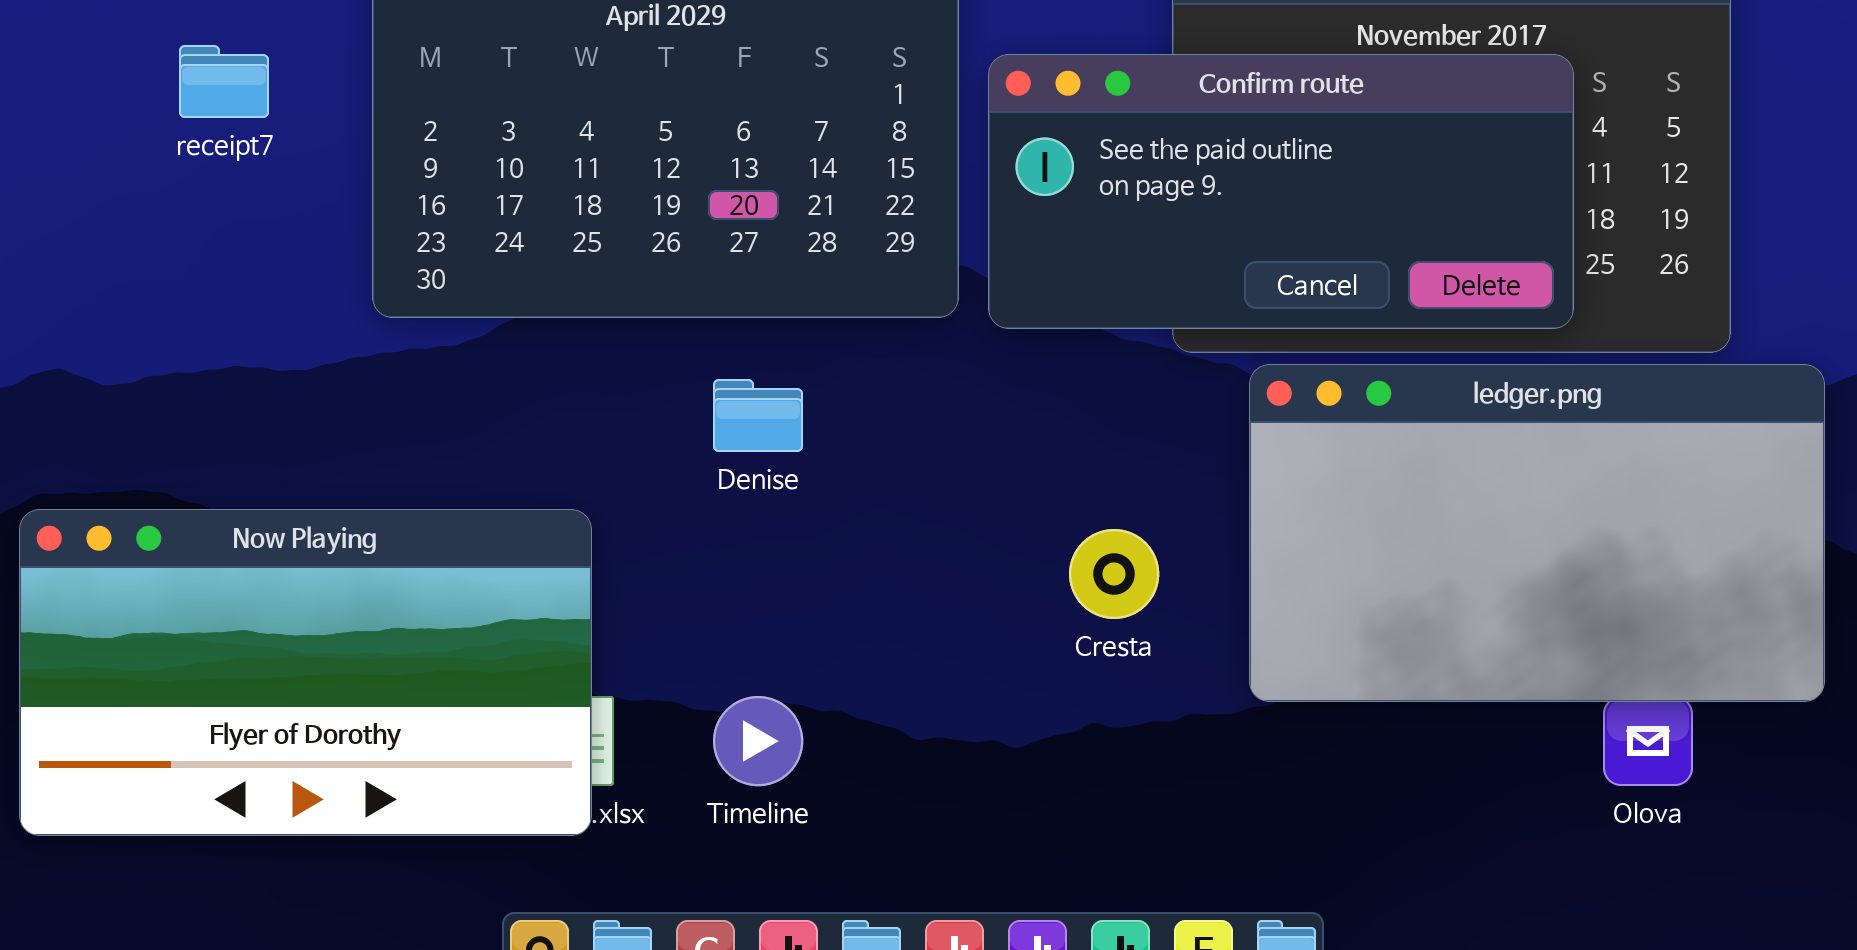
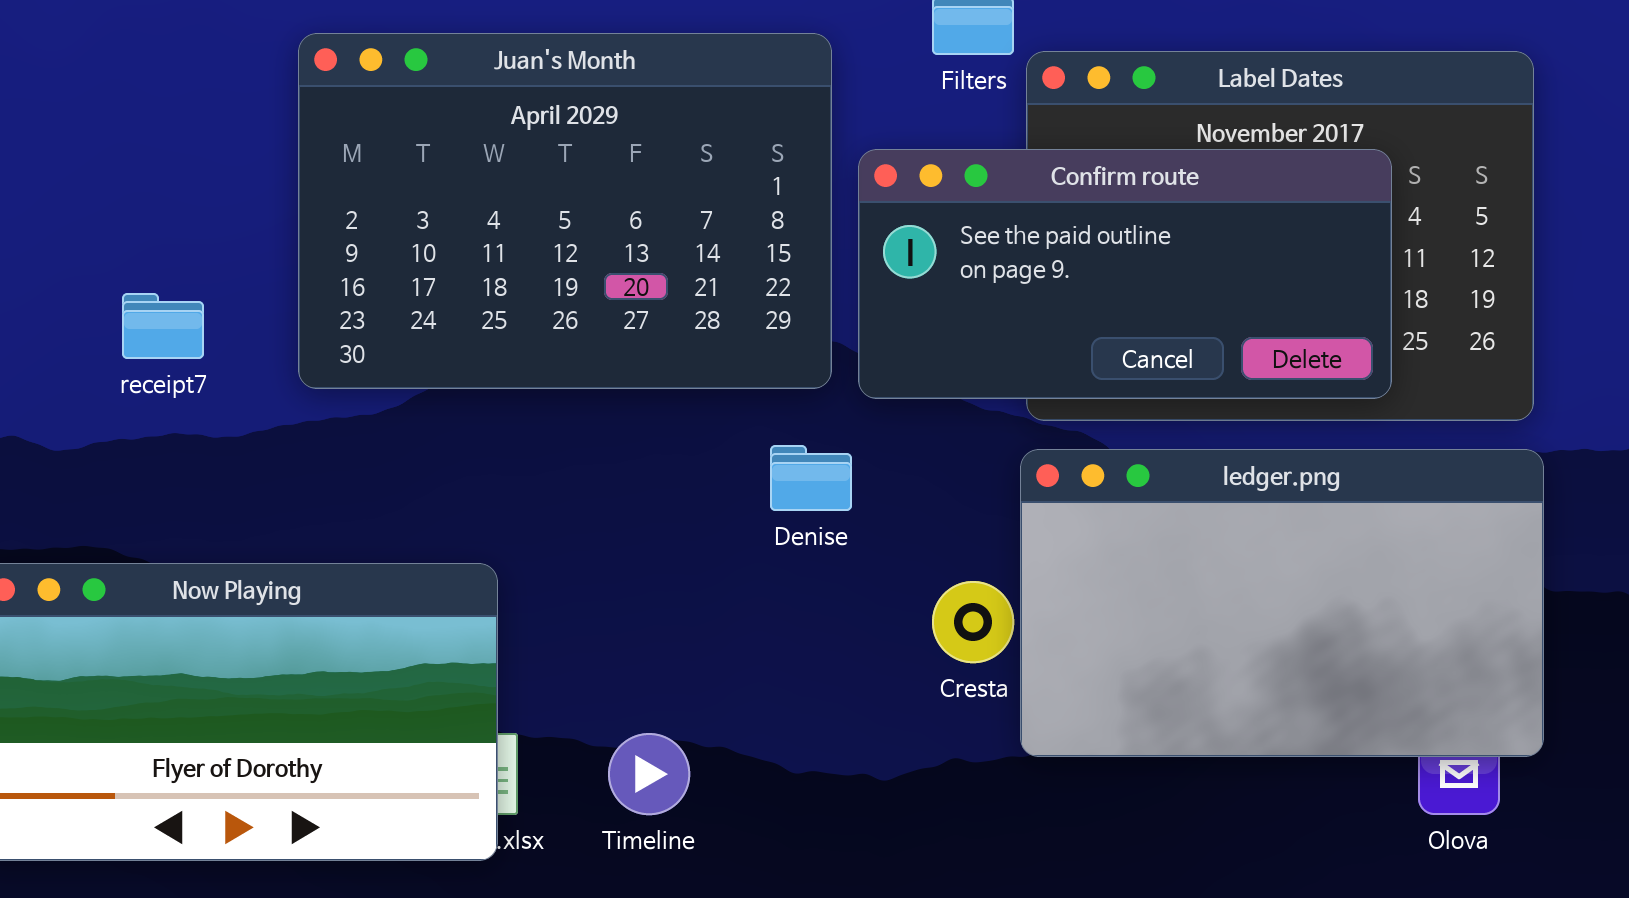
receipt7: [179,45,269,118] -> [122,293,204,359], moved
ledger.png: [1249,364,1825,702] -> [1020,449,1544,757], moved
Denise: [713,379,803,452] -> [770,445,852,511], moved

